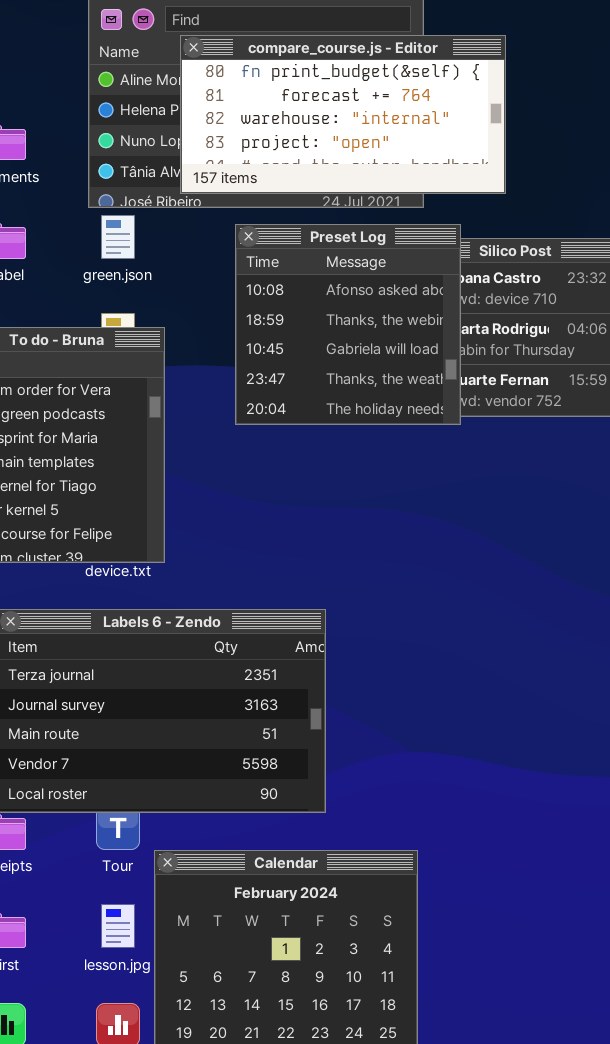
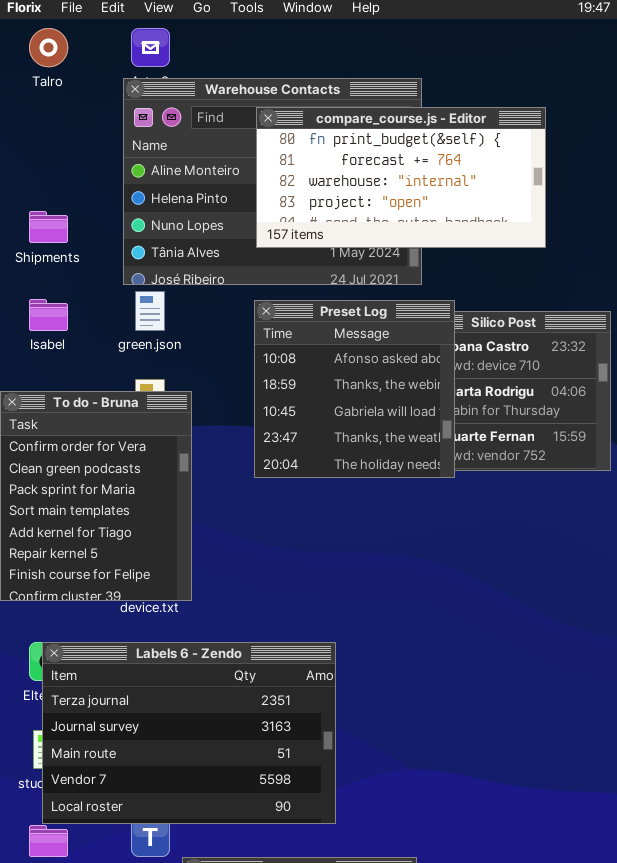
compare_course.js - Editor: [180,35,506,194] -> [256,107,546,248], moved

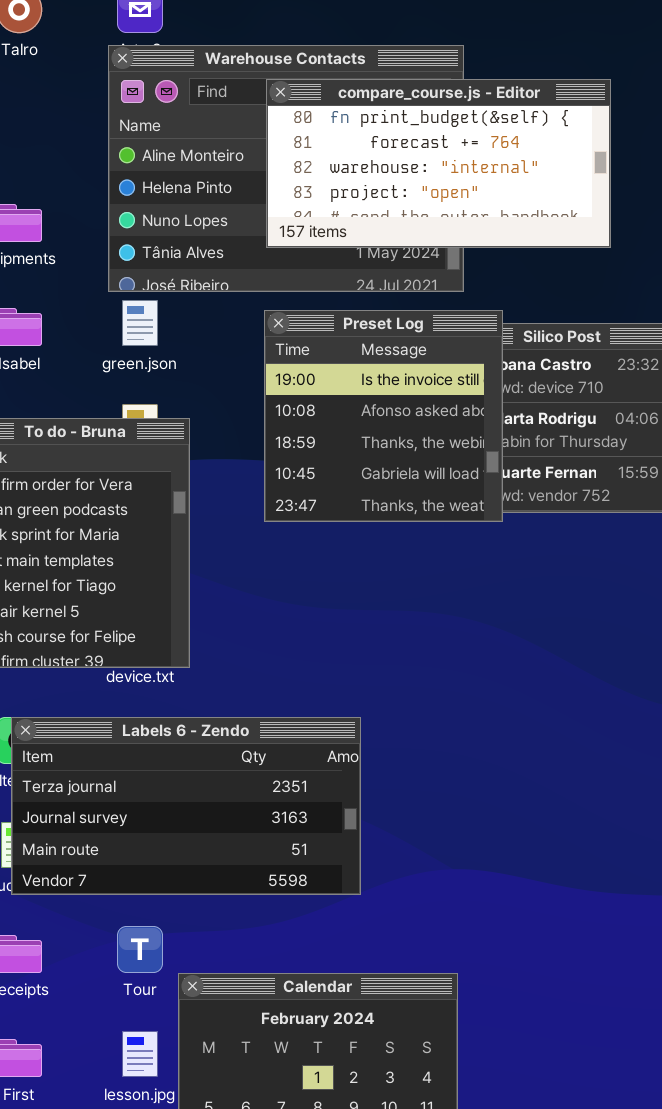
Preset Log: [254,300,455,478] -> [264,310,503,522], scrolled up 1 row
Labels 6 - Zendo: [42,642,336,824] -> [11,717,361,895], resized

